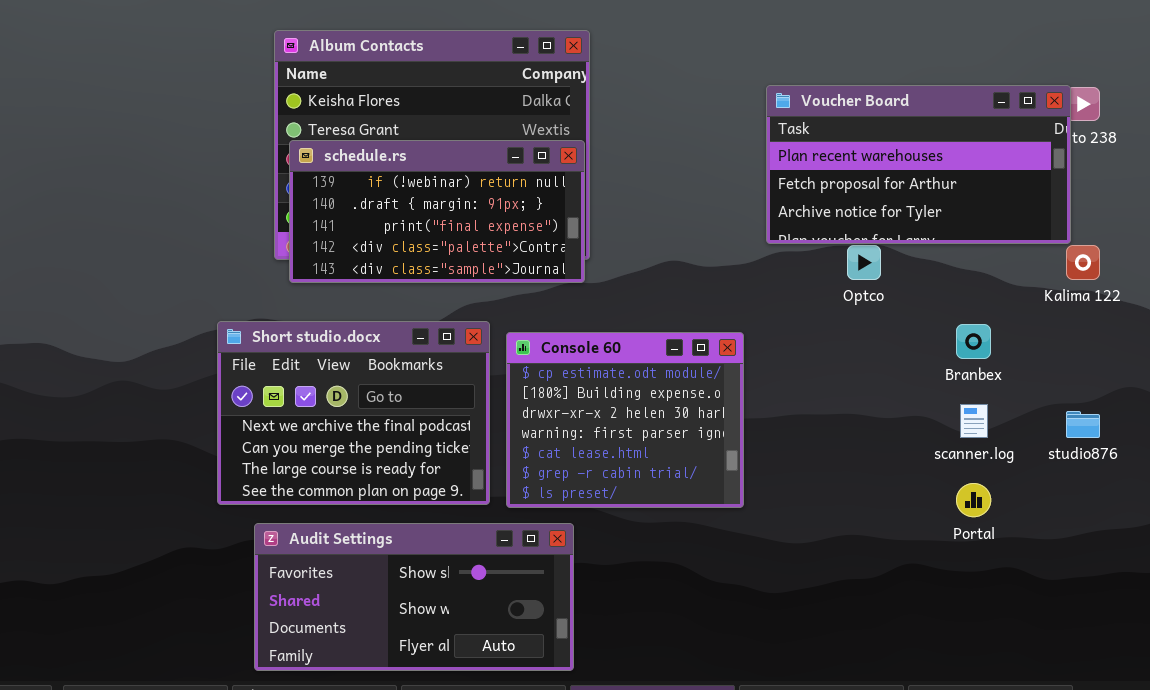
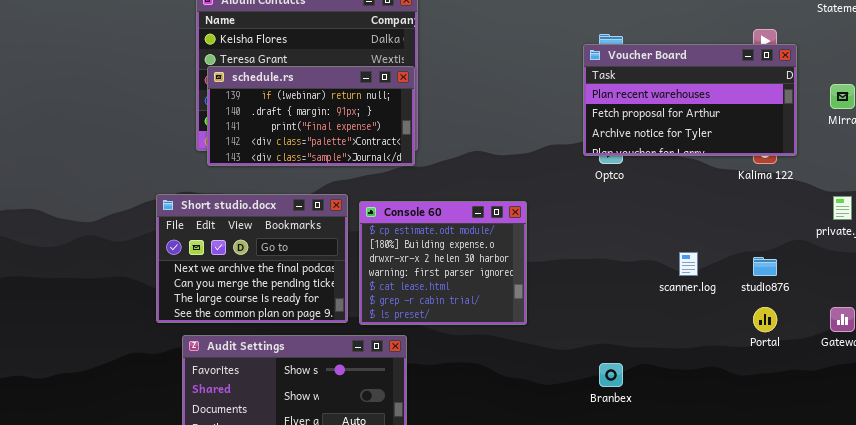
Voucher Board: [766,85,1071,244] -> [583,44,797,156], moved
Branbex: [956,324,991,359] -> [599,363,623,387], moved
Portal: [956,483,991,517] -> [753,307,777,332], moved

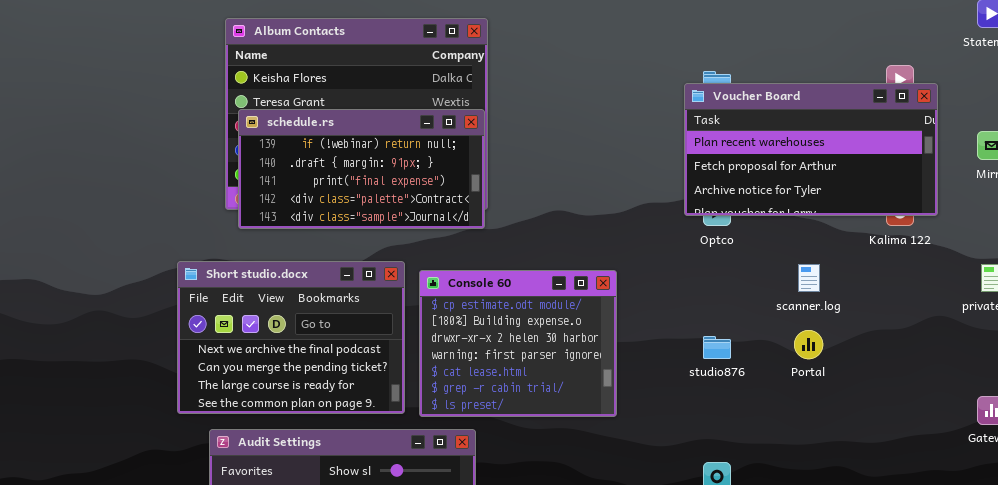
scanner.log: [679,252,698,276] -> [798,264,820,292], moved
studio876: [753,257,777,276] -> [703,336,731,359], moved
Portal: [753,307,777,332] -> [794,330,823,359], moved

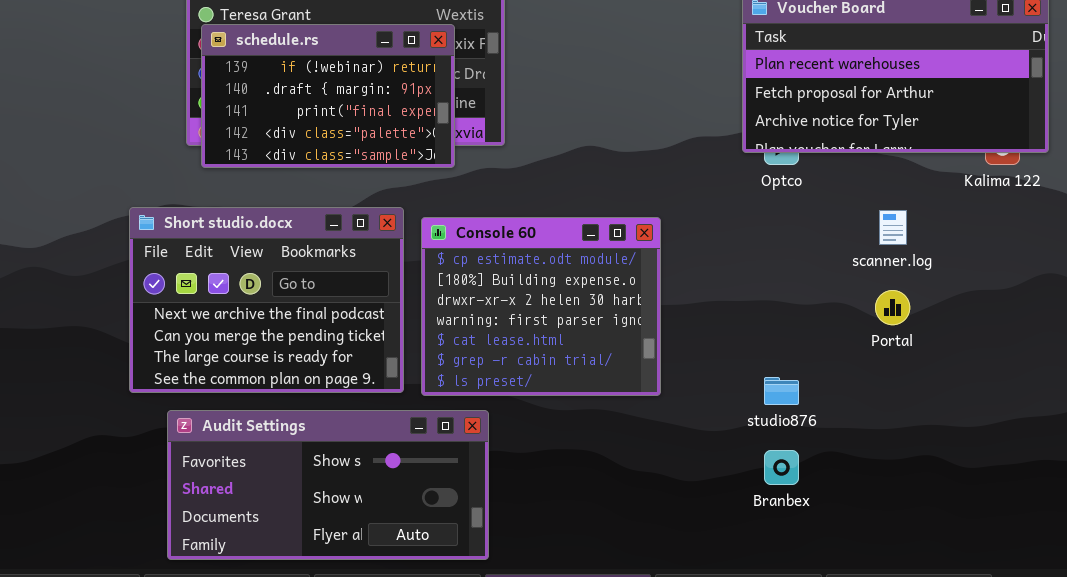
schedule.rs: [238,109,485,229] -> [201,24,455,168], resized
studio876: [703,336,731,359] -> [764,377,799,405], moved

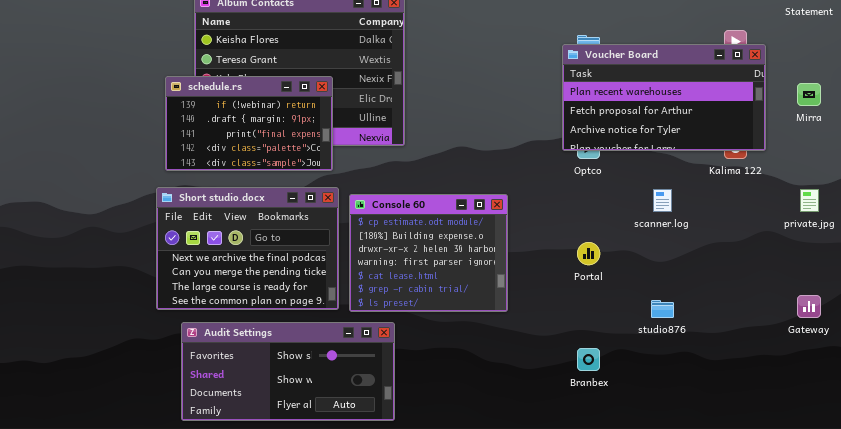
schedule.rs: [201,24,455,168] -> [165,76,333,171], moved
Portal: [875,290,910,325] -> [577,242,600,265], moved
studio876: [764,377,799,405] -> [651,300,674,318], moved

